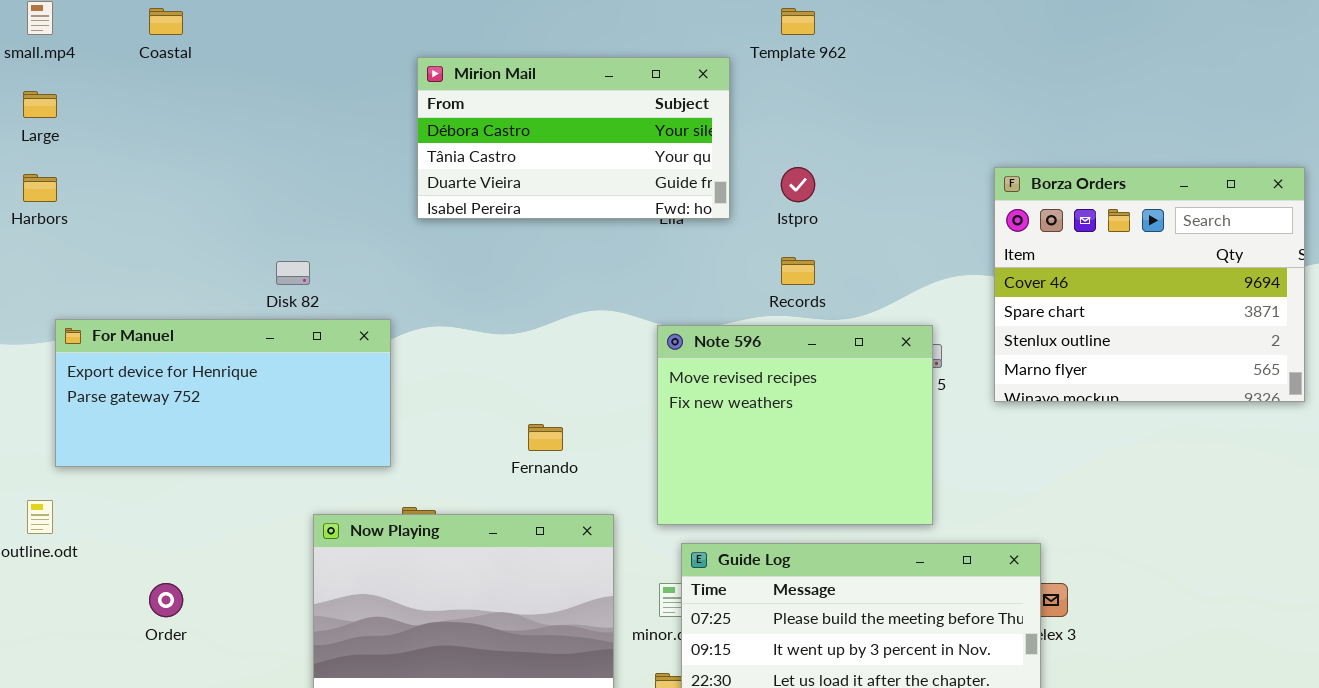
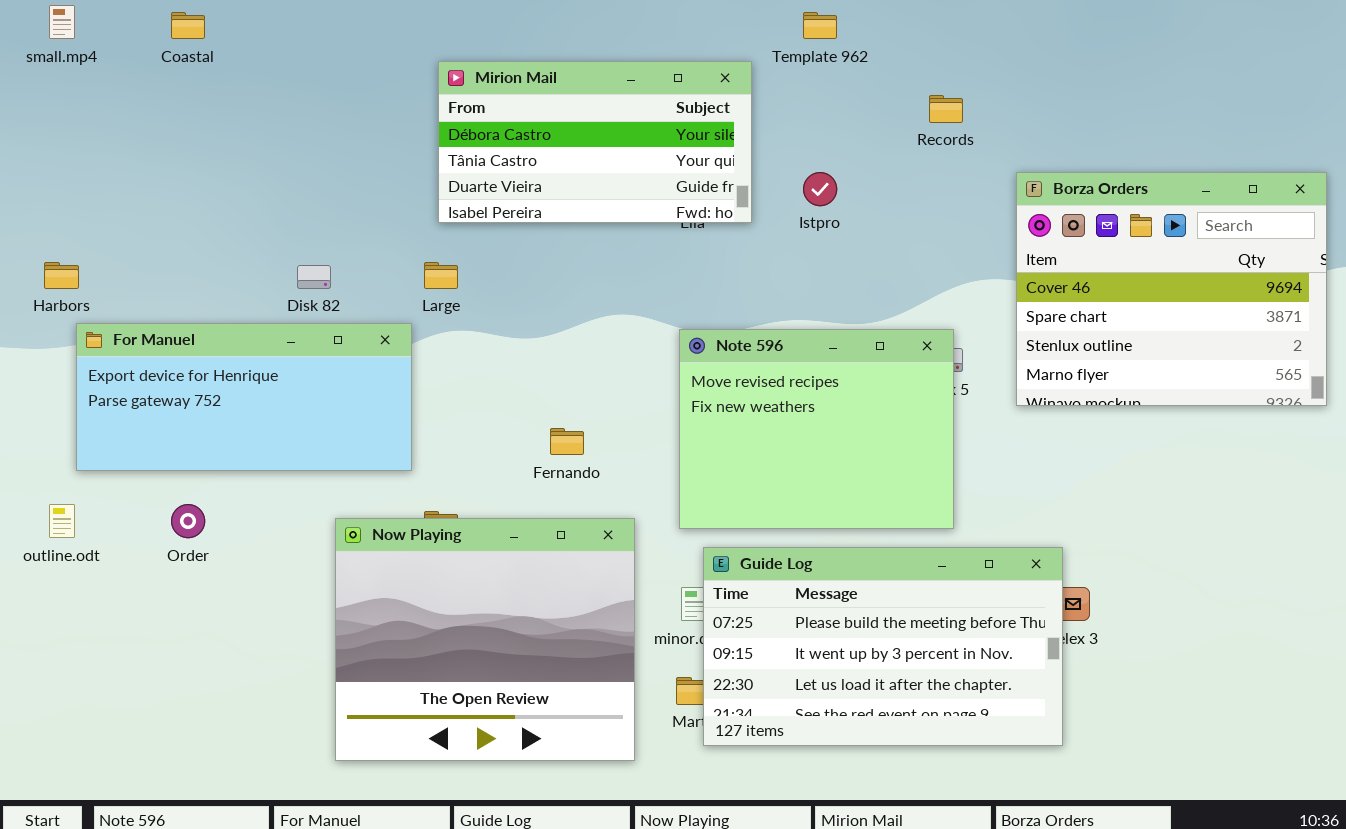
Large: [23,91,57,118] -> [424,262,458,289], moved
Harbors: [23,174,57,202] -> [44,262,79,289], moved
Records: [781,257,815,285] -> [929,95,963,123], moved
Order: [149,583,183,617] -> [171,504,205,538], moved

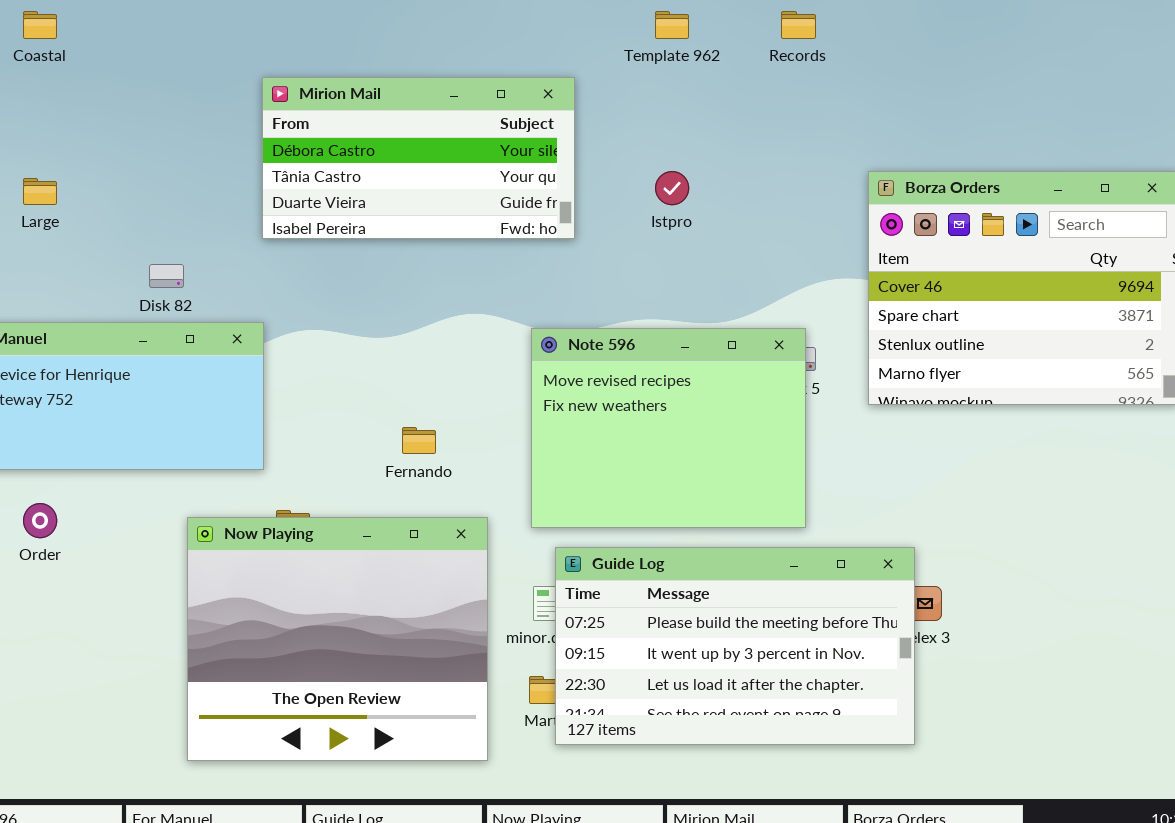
Mirion Mail: [438,61,752,223] -> [262,77,575,239], moved
Records: [929,95,963,123] -> [781,11,816,39], moved
Large: [424,262,458,289] -> [23,178,57,205], moved

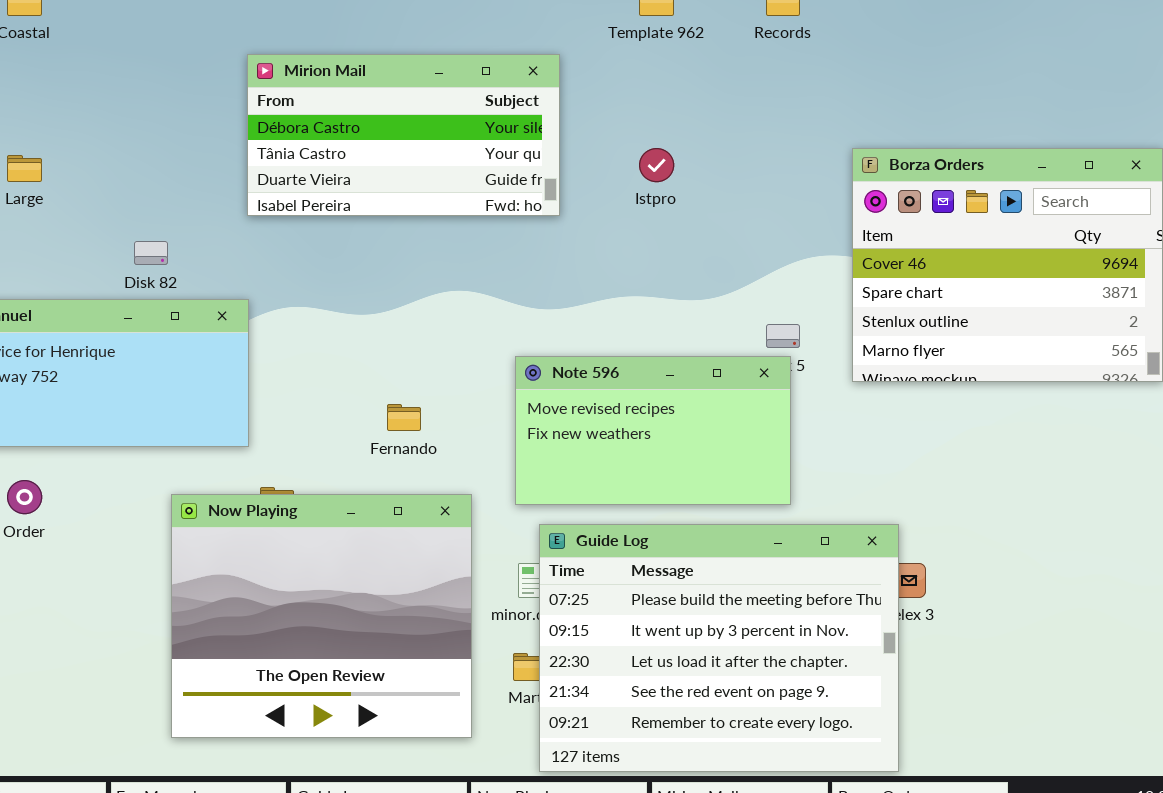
Note 596: [531,328,806,528] -> [515,356,791,505], resized
Guide Log: [555,547,915,745] -> [539,524,899,772], resized

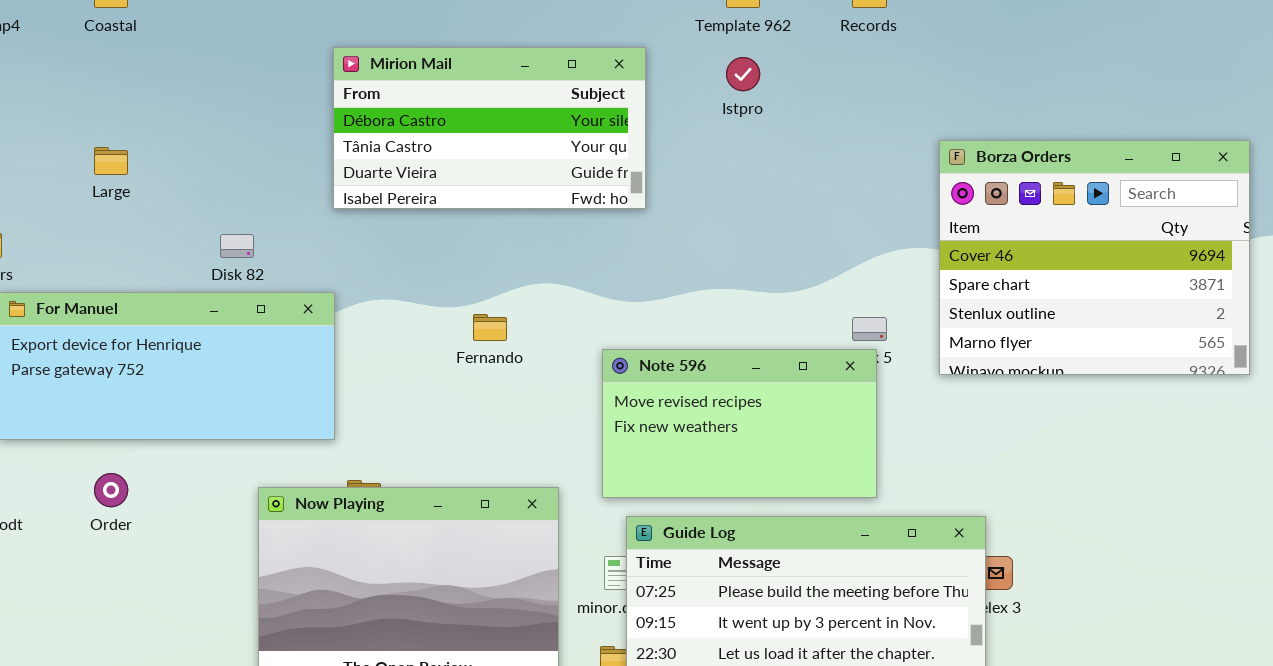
Istpro: [639,148,674,182] -> [726,57,760,91], moved
Fernando: [387,404,421,431] -> [473,314,507,341], moved

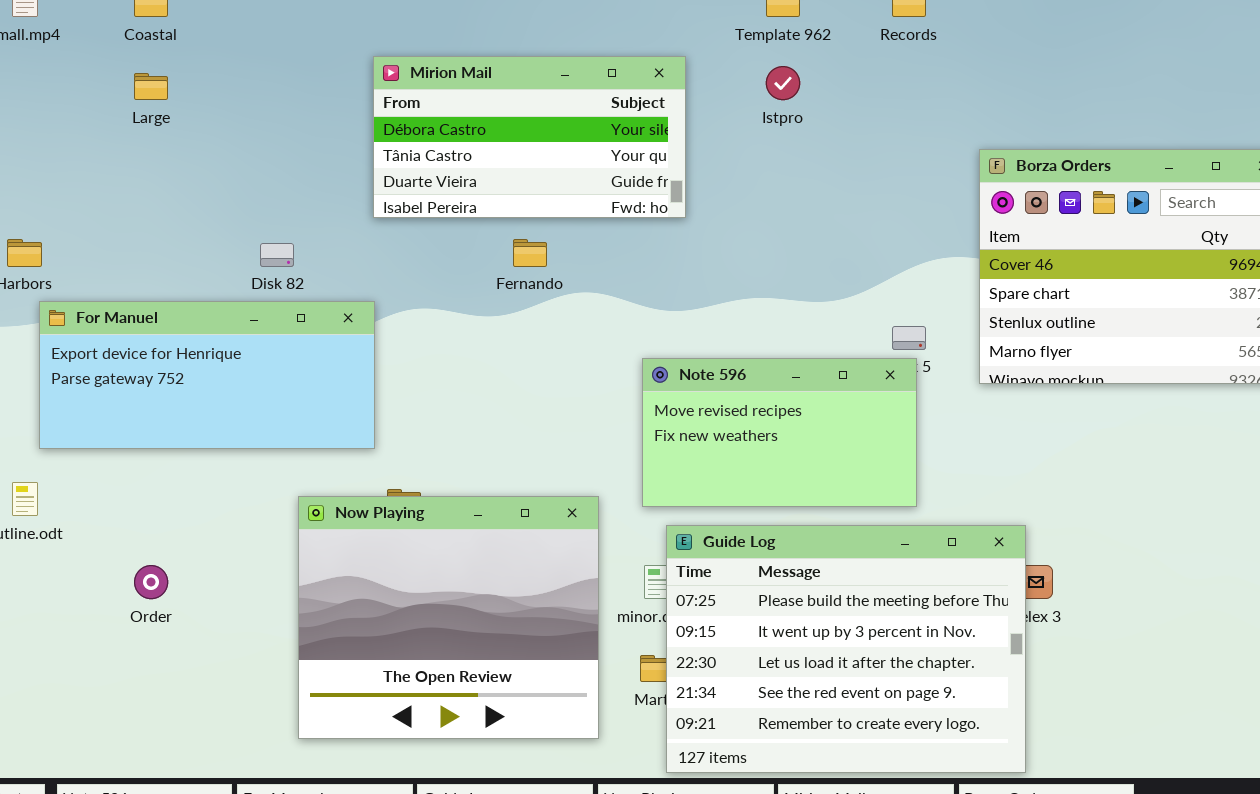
Large: [94,147,128,175] -> [134,73,168,100], moved
Fernando: [473,314,507,341] -> [513,239,547,267], moved
Order: [94,473,128,507] -> [134,565,168,599], moved

